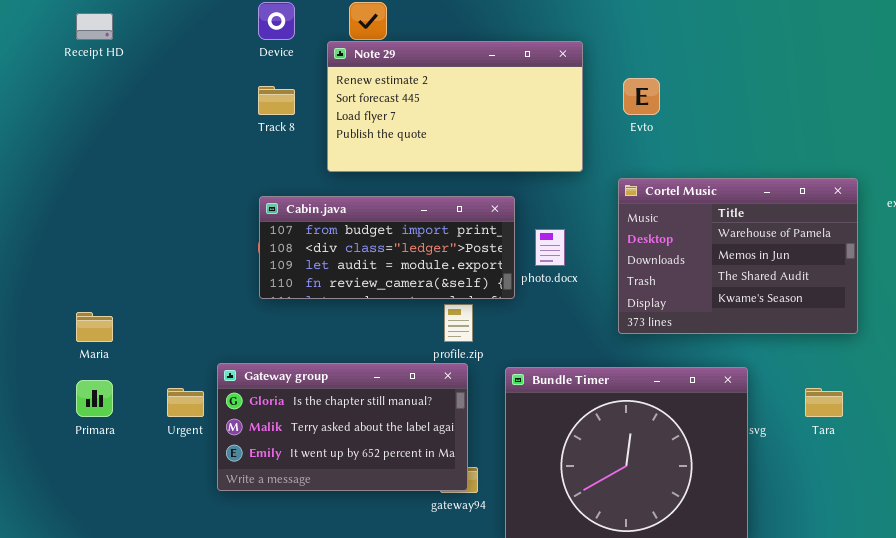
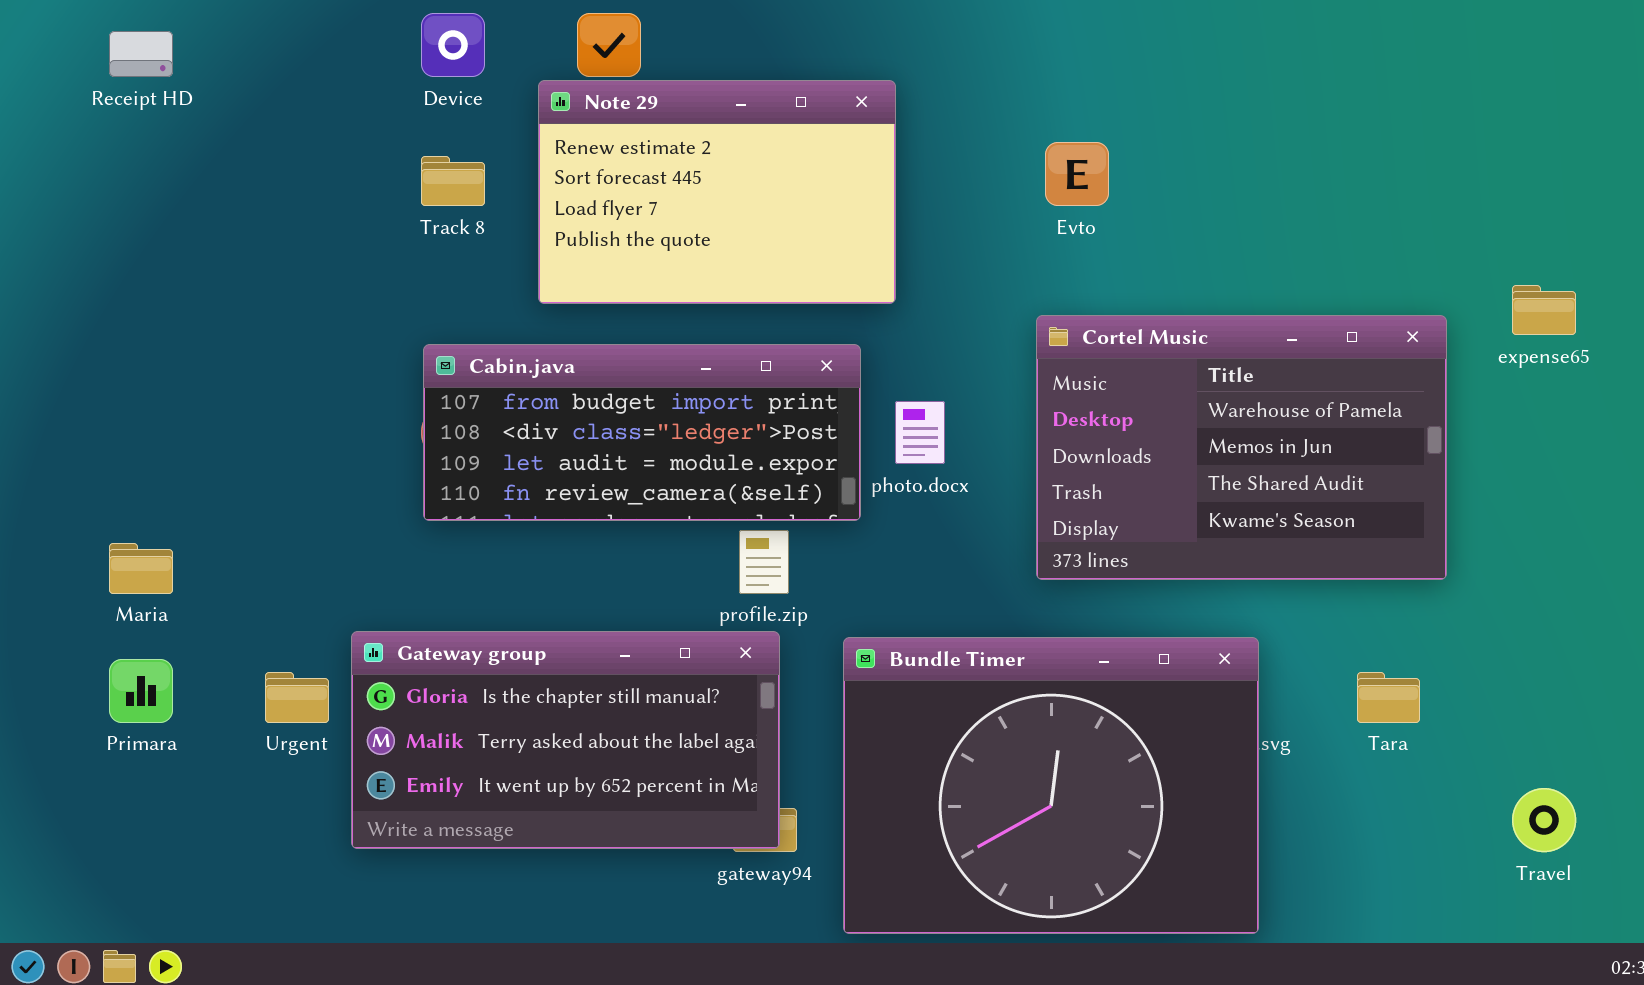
Note 29: [327,41,583,172] -> [538,80,896,304], resized

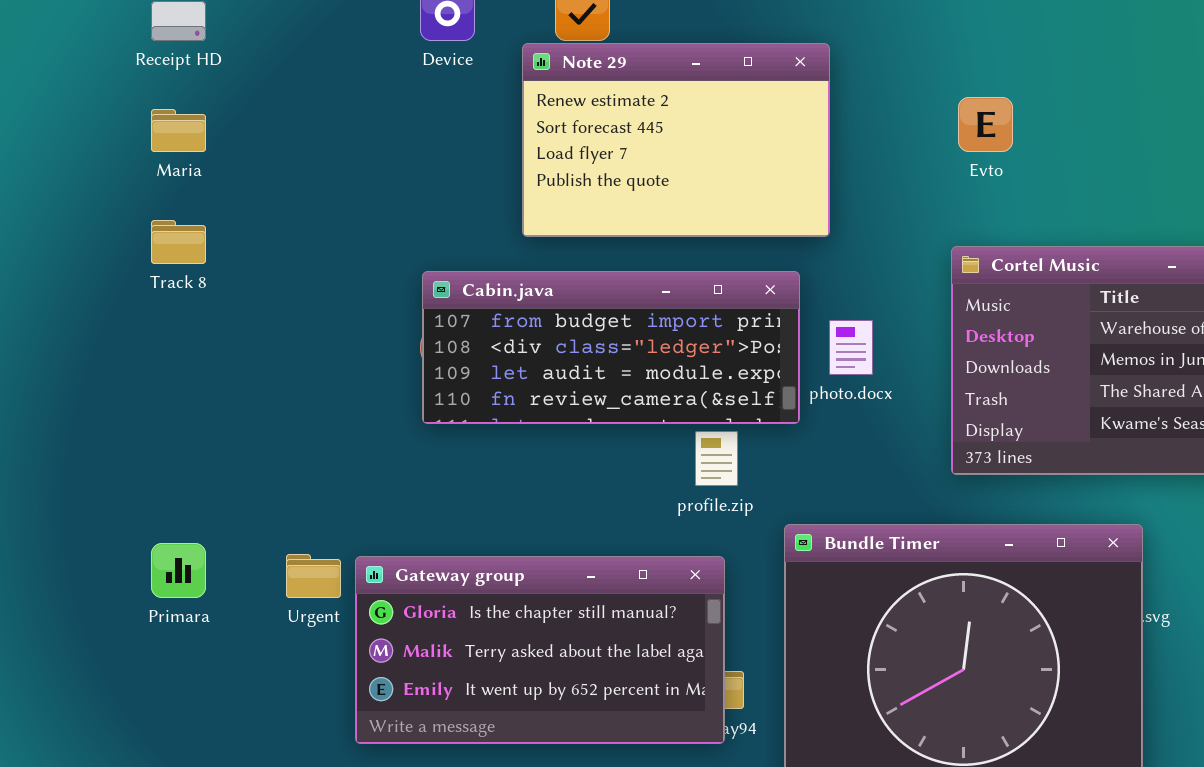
Track 8: [421,156,485,206] -> [151,220,206,264], moved
Maria: [109,543,173,594] -> [151,109,206,152], moved
Gateway group: [351,631,780,849] -> [355,556,725,744], moved

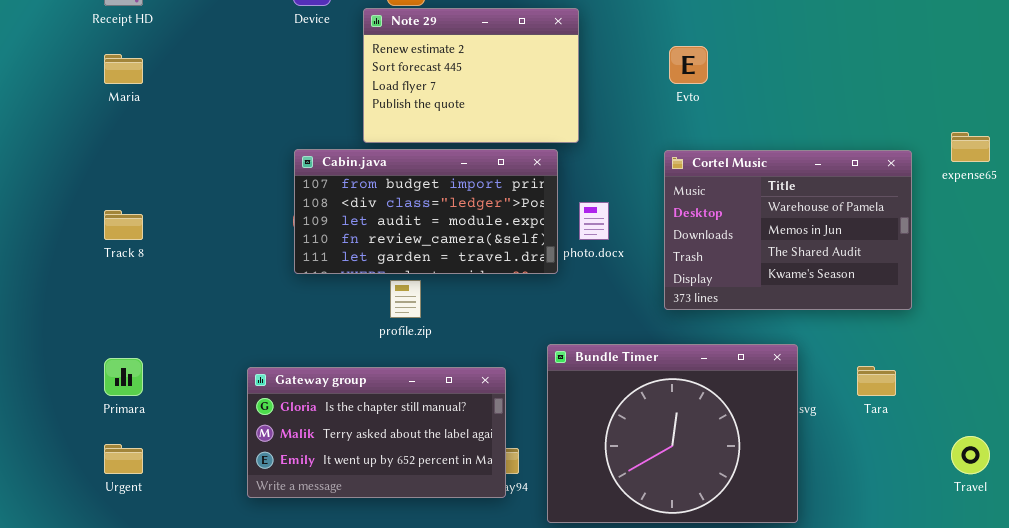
Track 8: [151,220,206,264] -> [104,210,143,240], moved
Cabin.java: [422,271,800,424] -> [294,149,558,274], resized
profile.zip: [695,431,738,486] -> [390,280,421,318], moved
Urgent: [286,554,341,598] -> [104,444,143,474], moved

